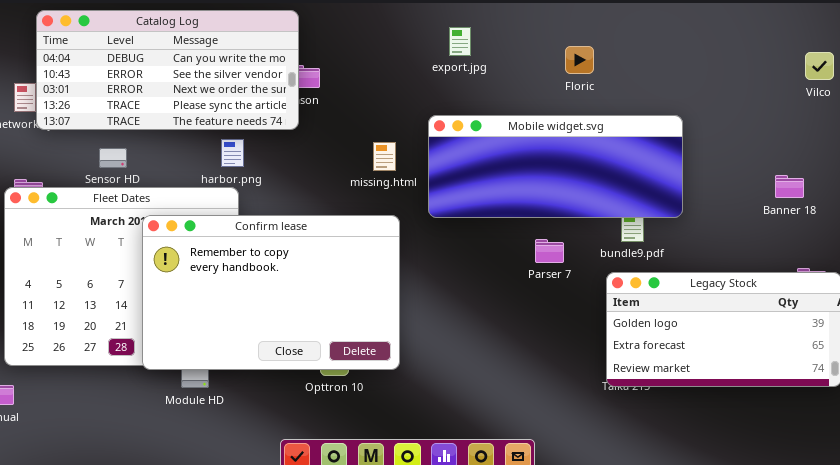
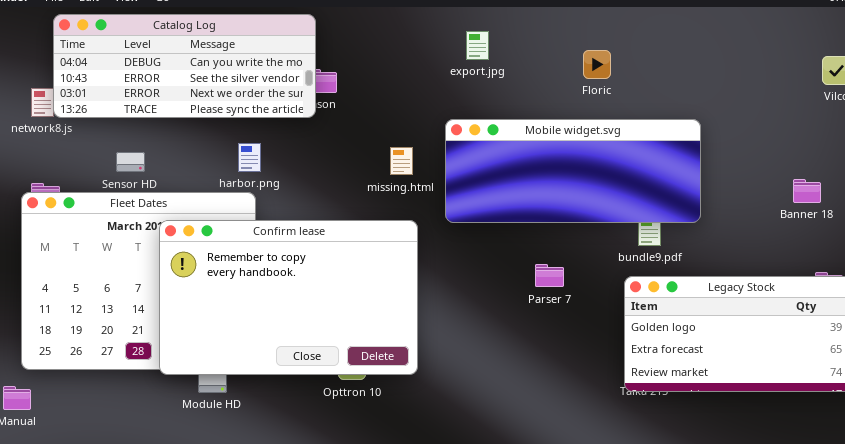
Catalog Log: [36,10,299,130] -> [53,14,316,118], resized
Parser 7: [535,239,564,263] -> [535,264,564,287], moved

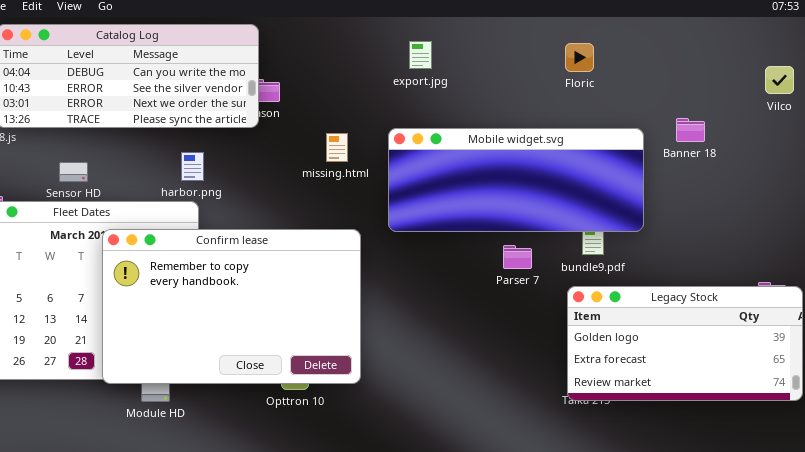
Floric: [583,50,611,79] -> [565,43,594,72], moved
missing.html: [390,147,413,175] -> [326,133,348,162], moved
Banner 18: [793,179,821,203] -> [676,118,705,142], moved
Parser 7: [535,264,564,287] -> [503,245,532,269], moved

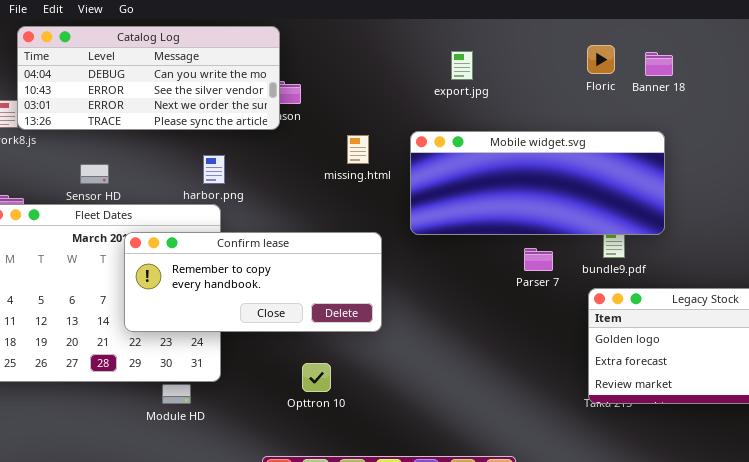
export.jpg: [409,41,432,69] -> [451,51,473,80], moved
Banner 18: [676,118,705,142] -> [645,52,673,76], moved
Confirm lease: [102,229,361,384] -> [124,232,382,332], resized

